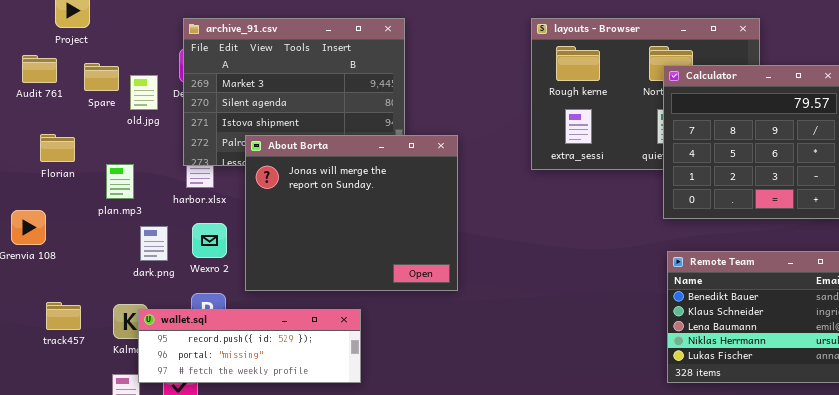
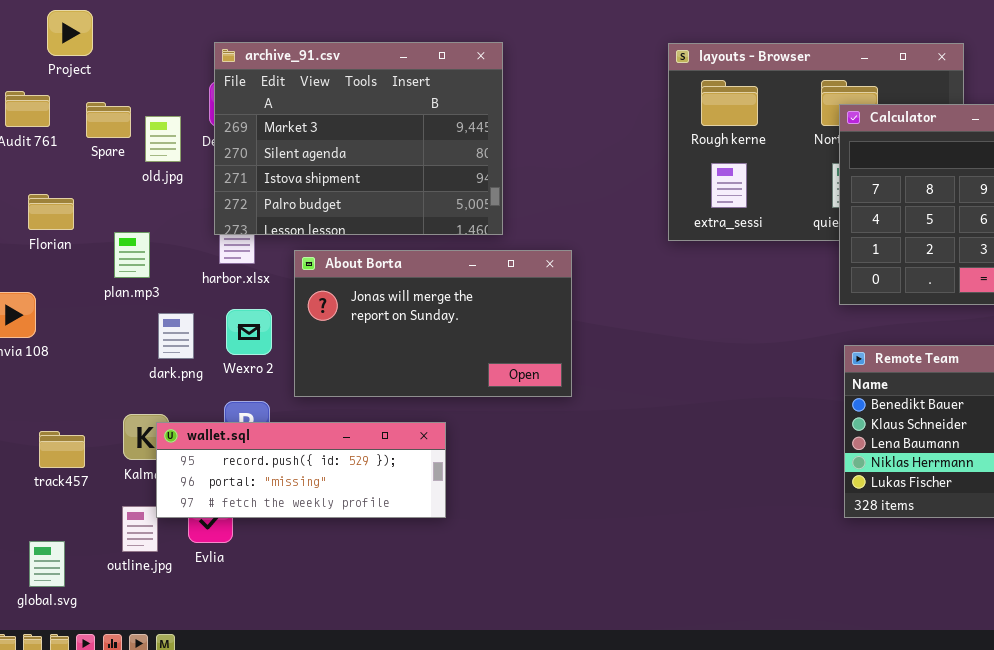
About Borta: [245,135,458,291] -> [294,250,572,397], resized
track457: [46,302,81,330] -> [39,431,85,468], moved

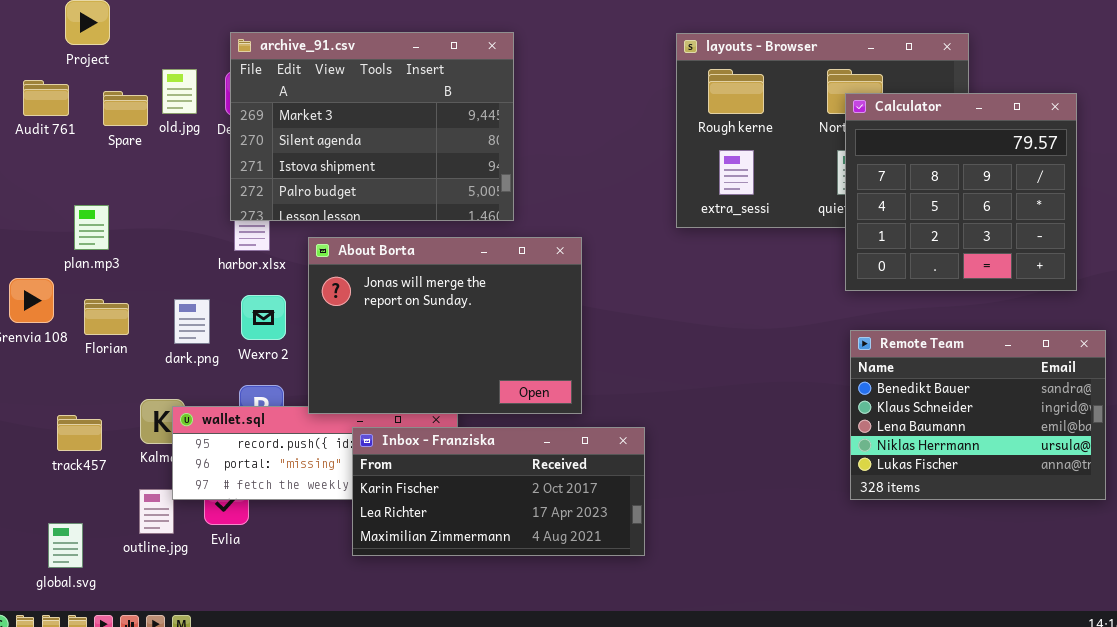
old.jpg: [145,116,181,162] -> [162,69,197,114], moved
Florian: [28,194,74,230] -> [84,299,129,335], moved
plan.mp3: [114,232,150,278] -> [74,205,109,250], moved
About Borta: [294,250,572,397] -> [308,237,582,414], resized
Inbox - Franziska: none -> [352,427,645,556], opened

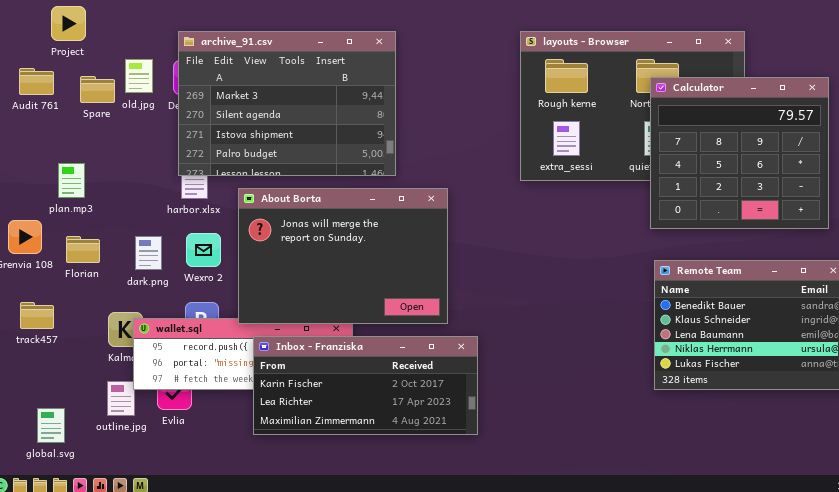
track457: [57,415,102,451] -> [20,302,54,329], moved
Inbox - Franziska: [352,427,645,556] -> [253,336,478,435], moved

